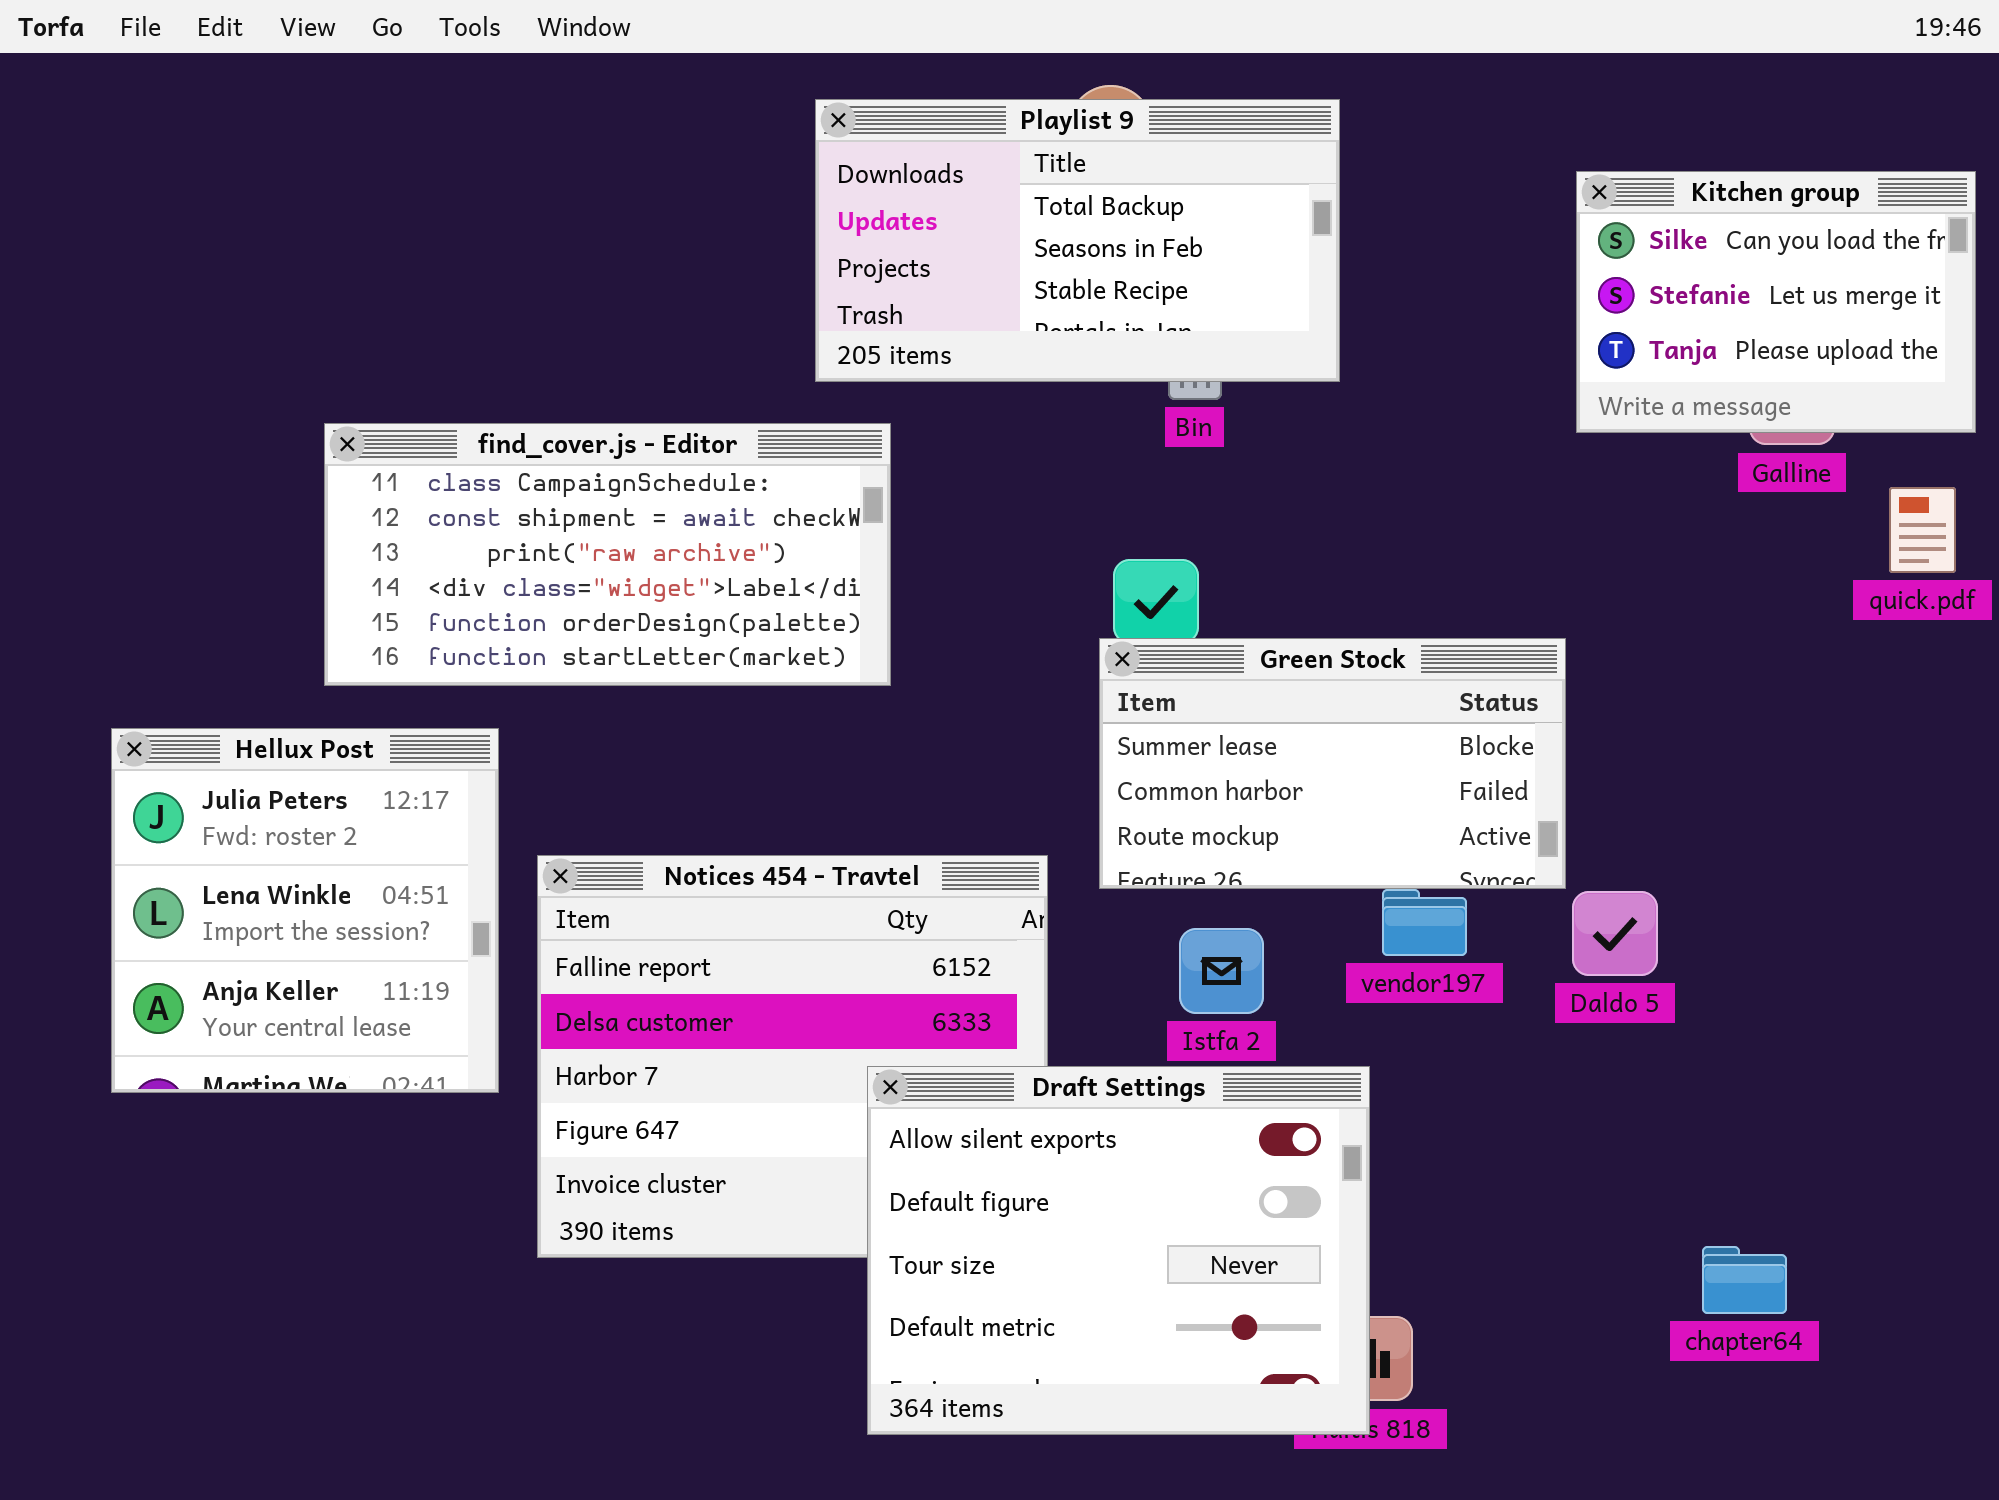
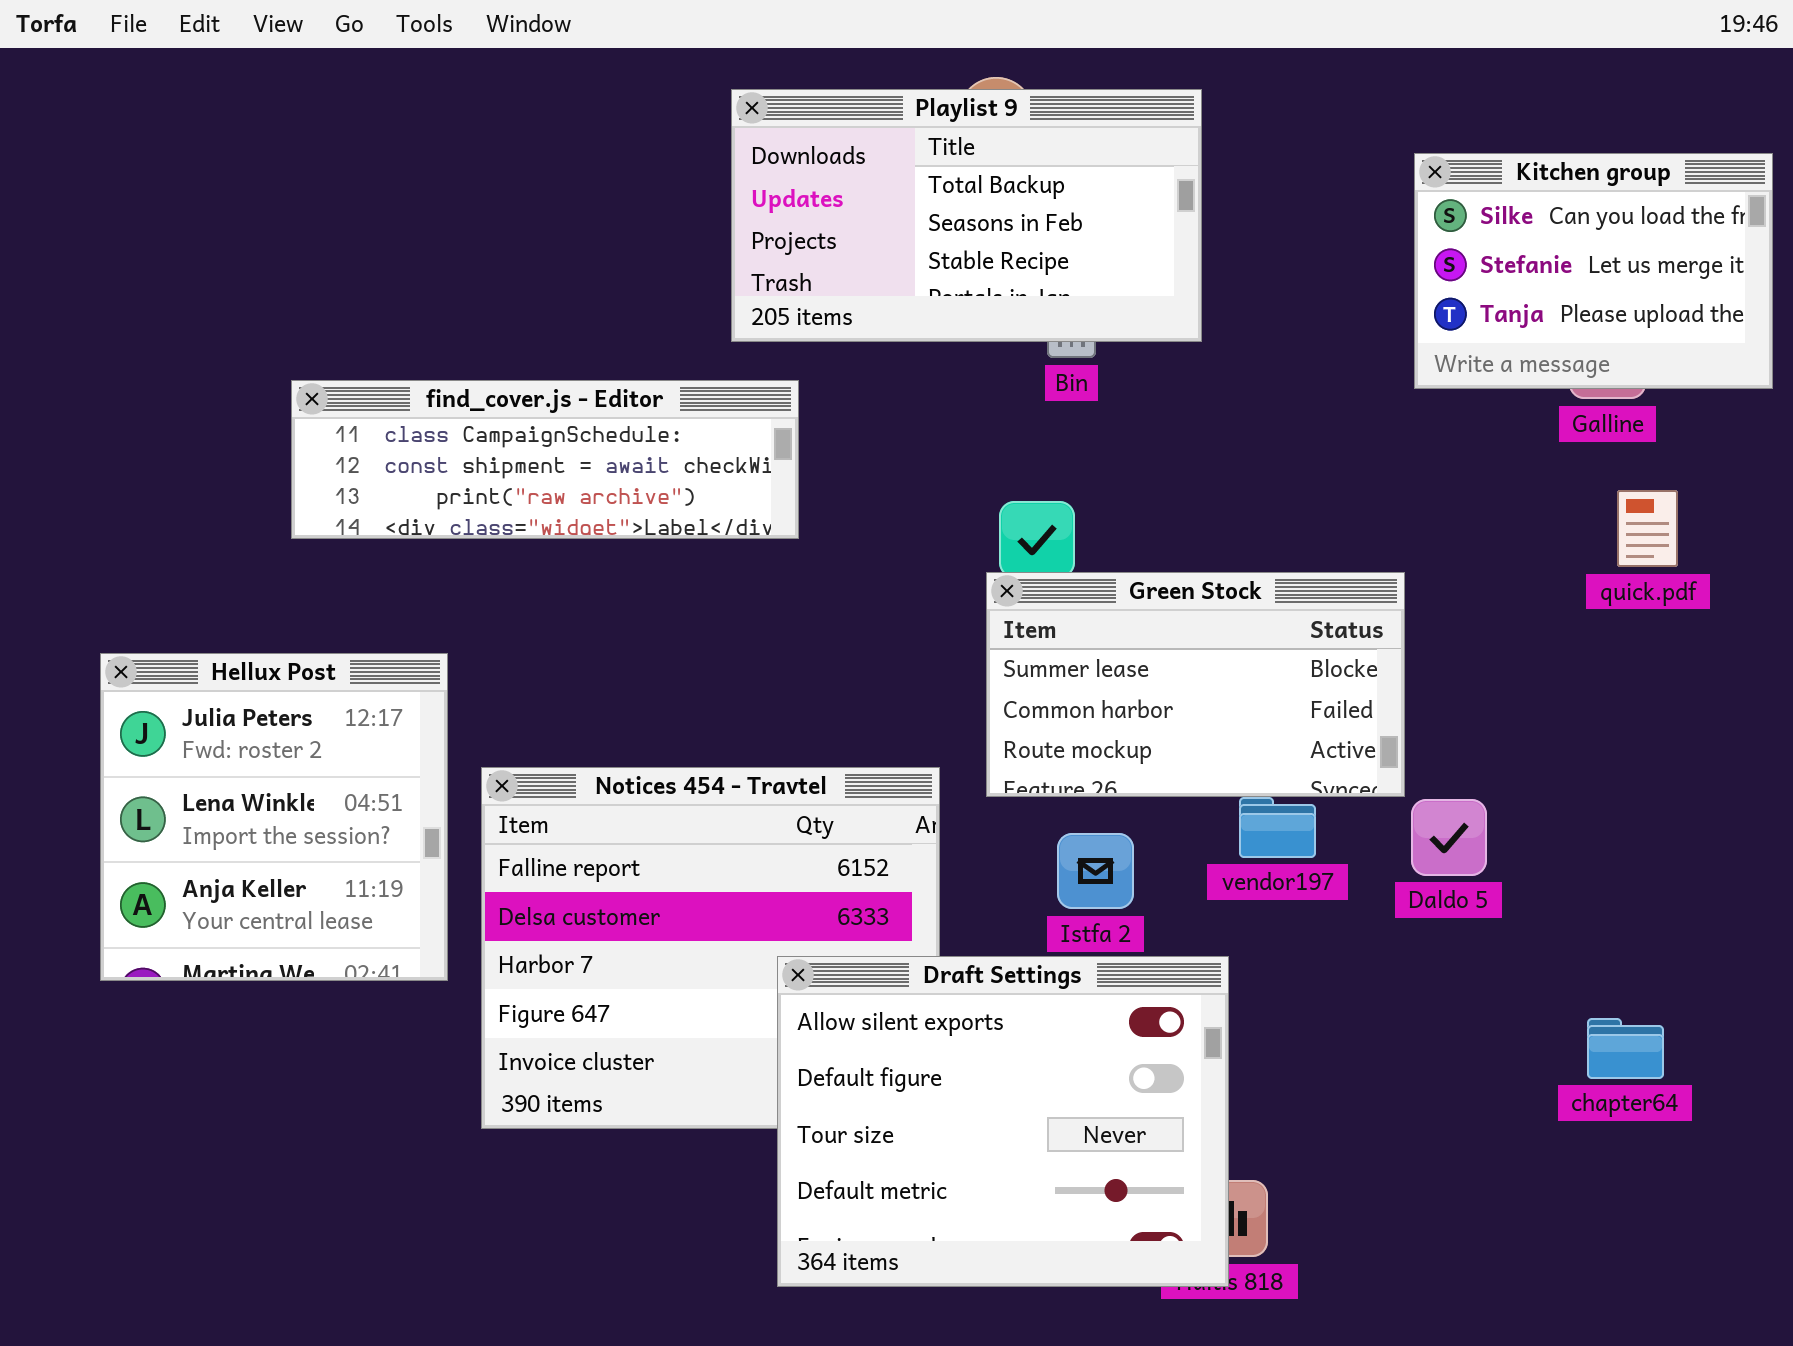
find_cover.js - Editor: [324,423,891,686] -> [291,380,799,539], resized
quick.pdf: [1889,487,1956,573] -> [1617,490,1678,567], moved
chapter64: [1702,1246,1787,1314] -> [1587,1018,1664,1079], moved

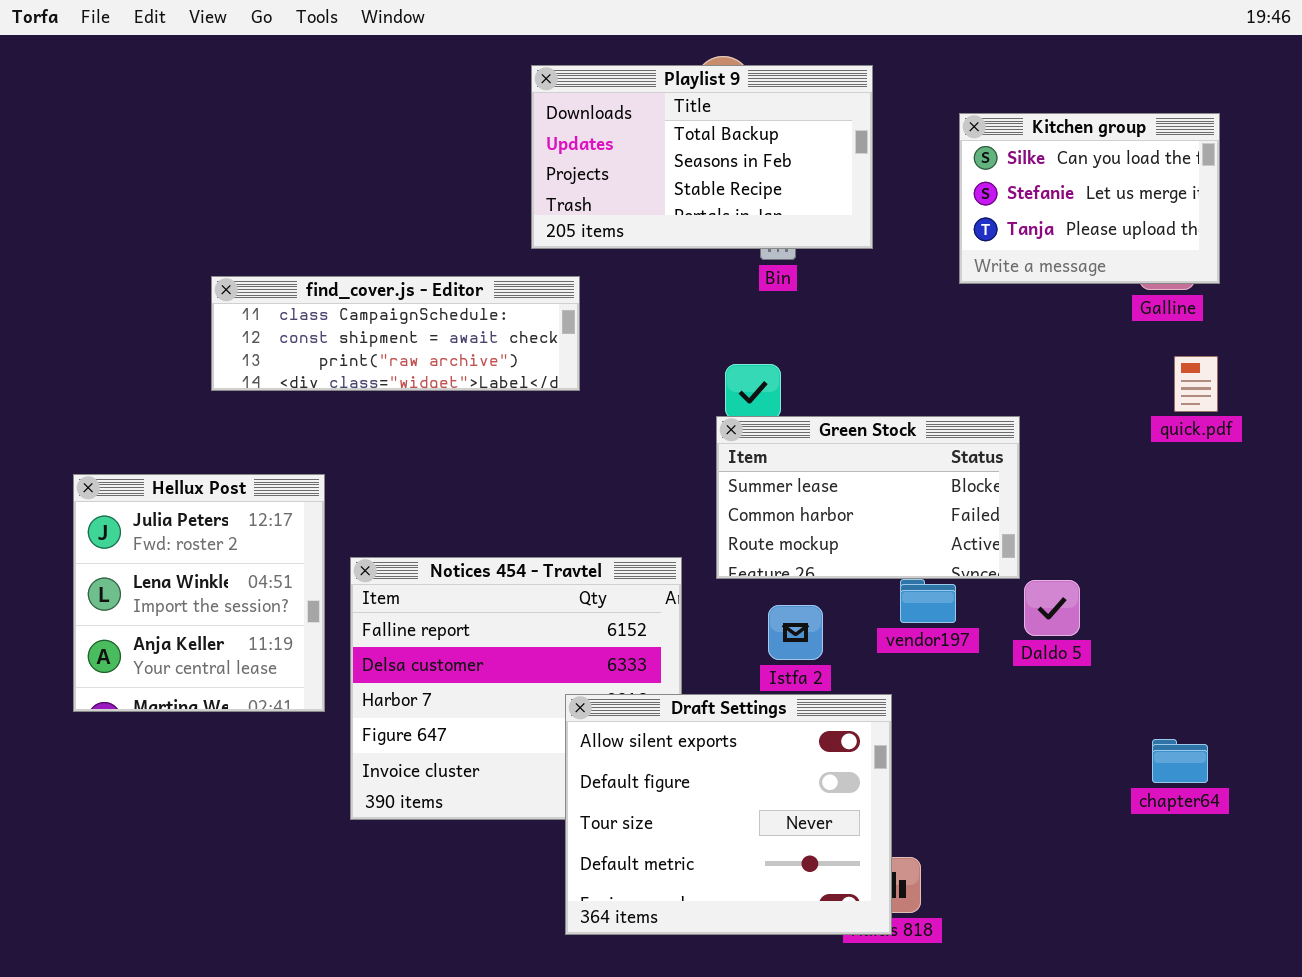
Kitchen group: [1414,153,1773,389] -> [959,113,1220,284], moved

